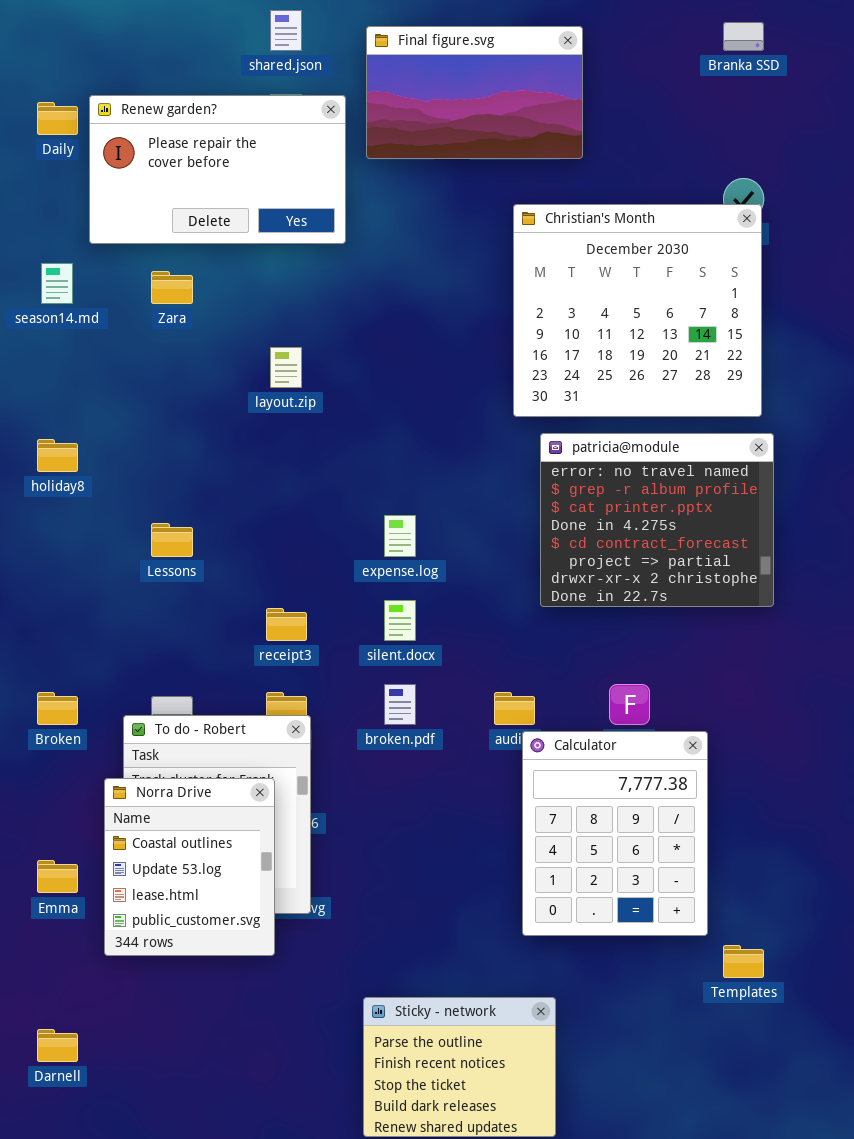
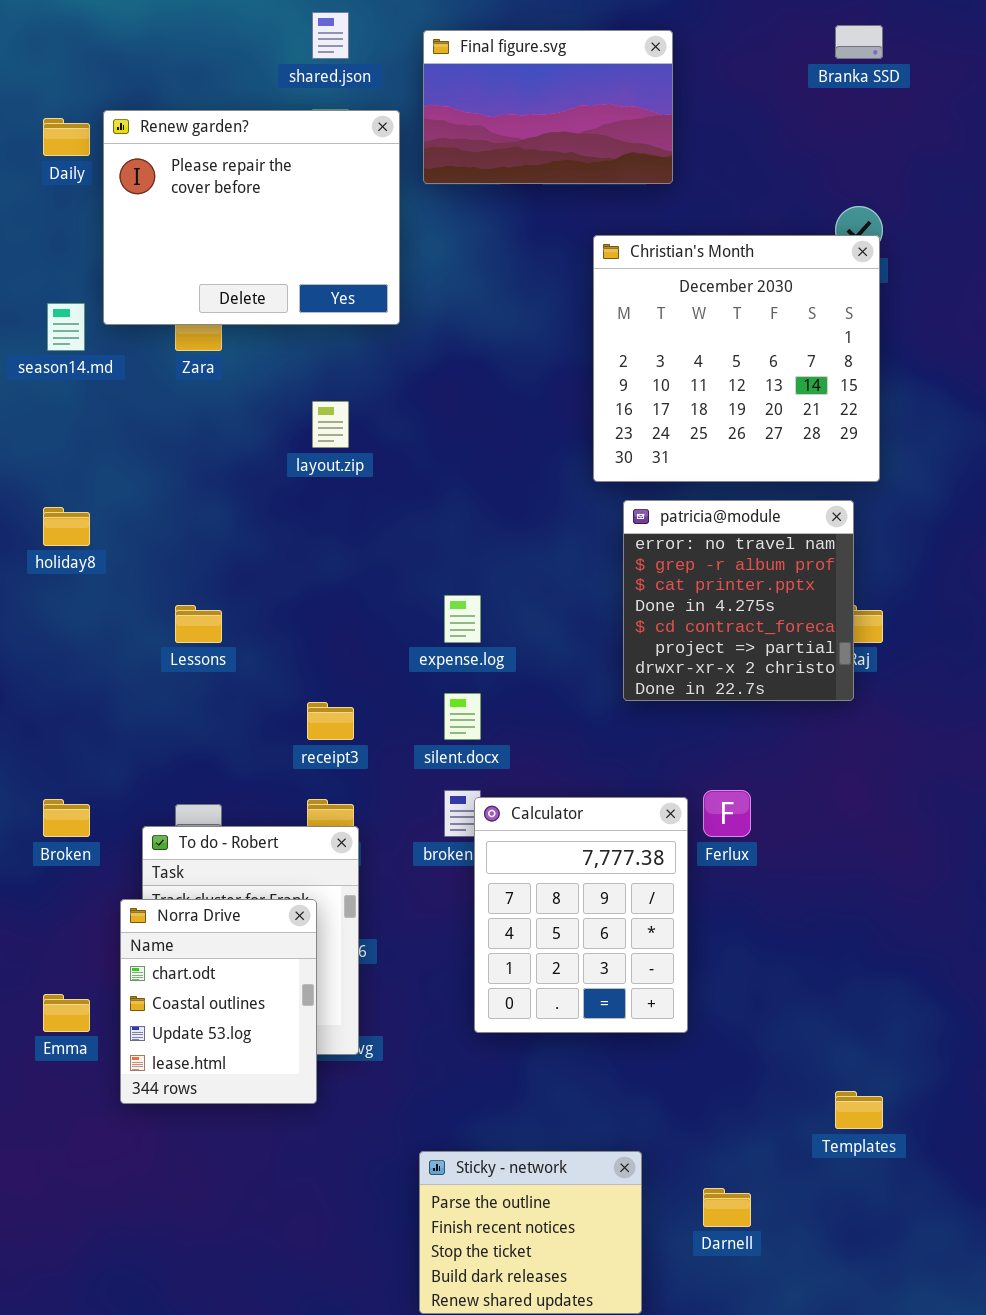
Renew garden?: [89,95,346,244] -> [103,110,400,325], resized
patricia@module: [540,433,774,607] -> [623,500,854,701], resized
Calculator: [522,731,708,936] -> [474,797,688,1033], moved
Norra Drive: [104,778,275,956] -> [120,899,317,1104], scrolled up 1 row
Darnell: [37,1029,78,1062] -> [703,1188,751,1227], moved

